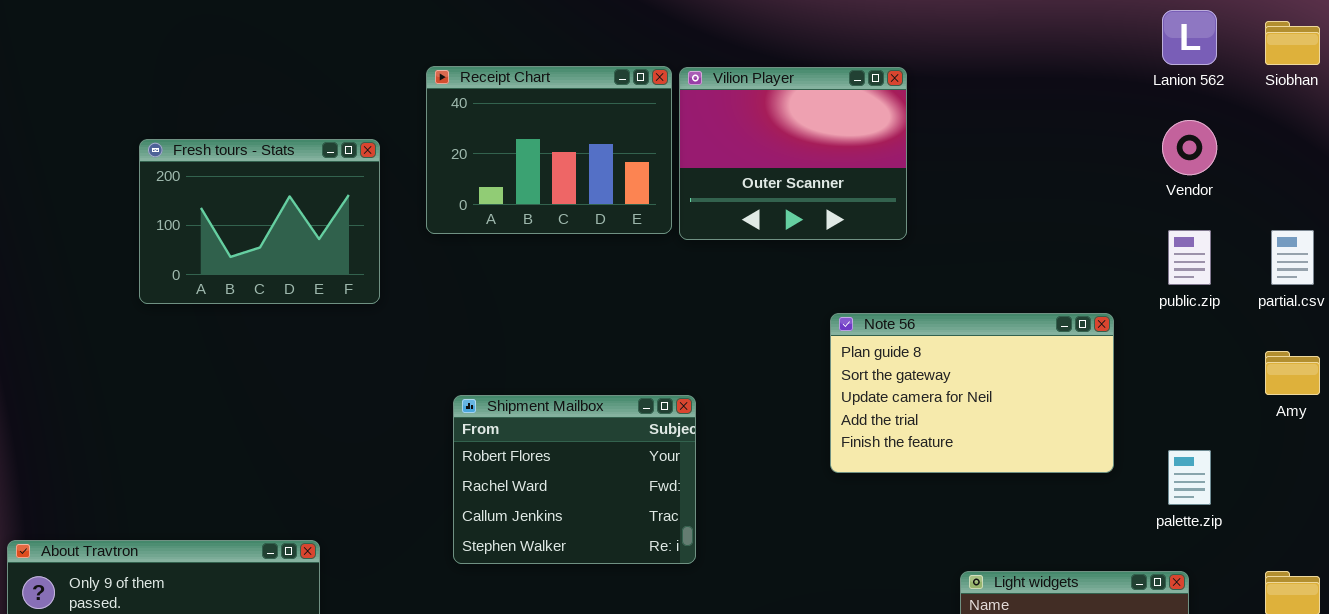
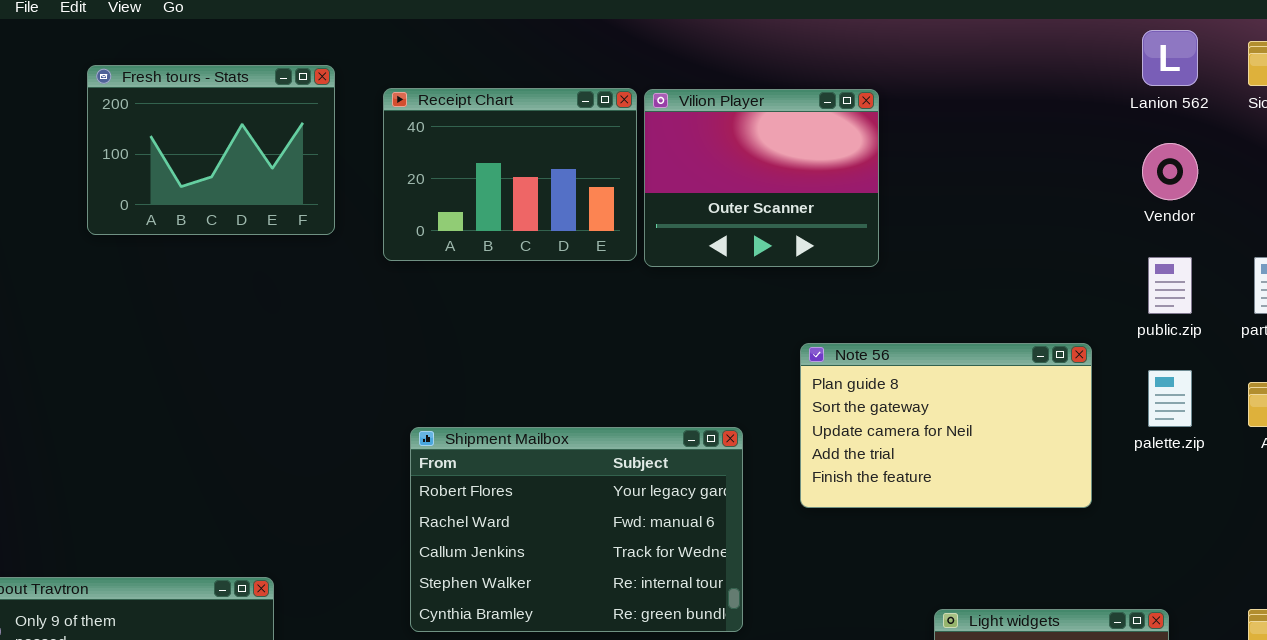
Fresh tours - Stats: [139,139,380,304] -> [87,65,335,235], moved
Shipment Mailbox: [453,395,696,564] -> [410,427,743,632], resized
palette.zip: [1168,450,1211,505] -> [1148,370,1192,427], moved

